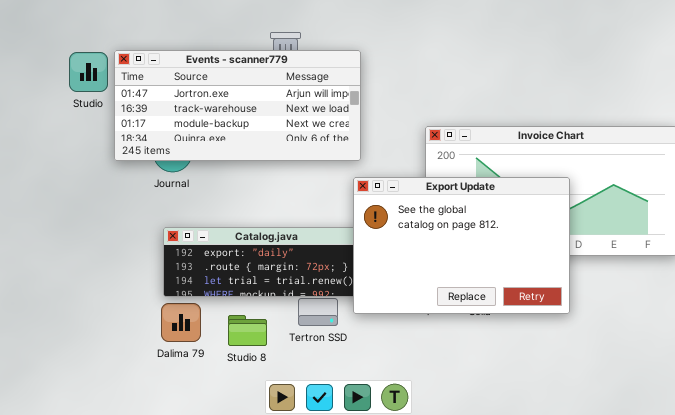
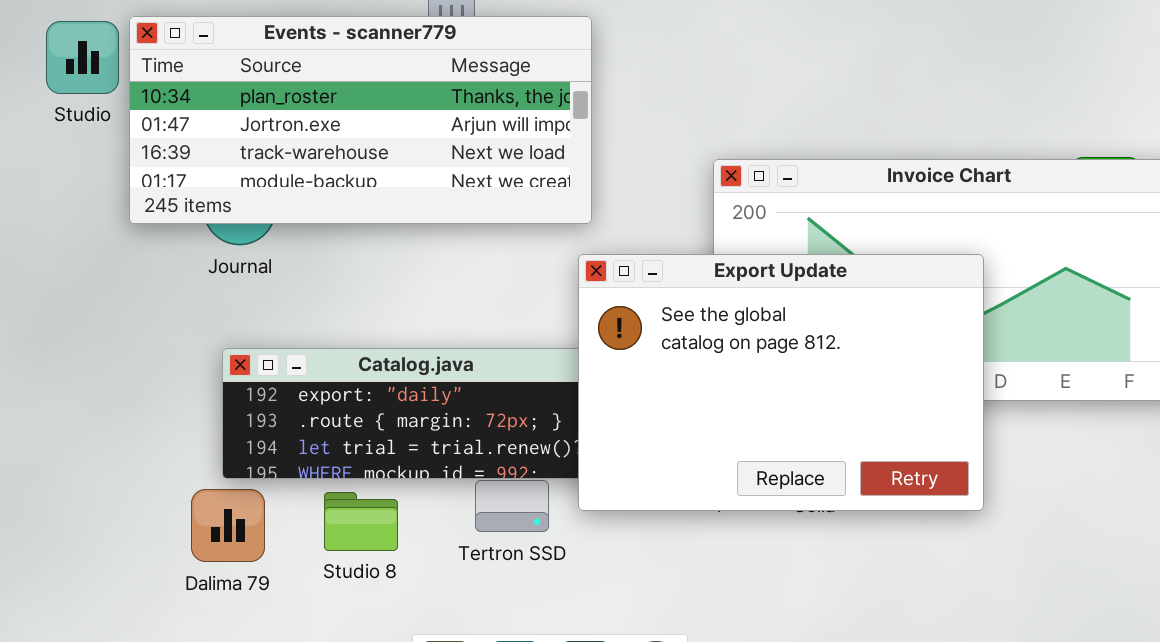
Events - scanner779: [114,50,361,161] -> [129,16,592,224], scrolled up 1 row
Dalima 79: [161,303,201,342] -> [191,489,265,562], moved
Studio 8: [228,315,267,346] -> [324,492,398,551], moved

